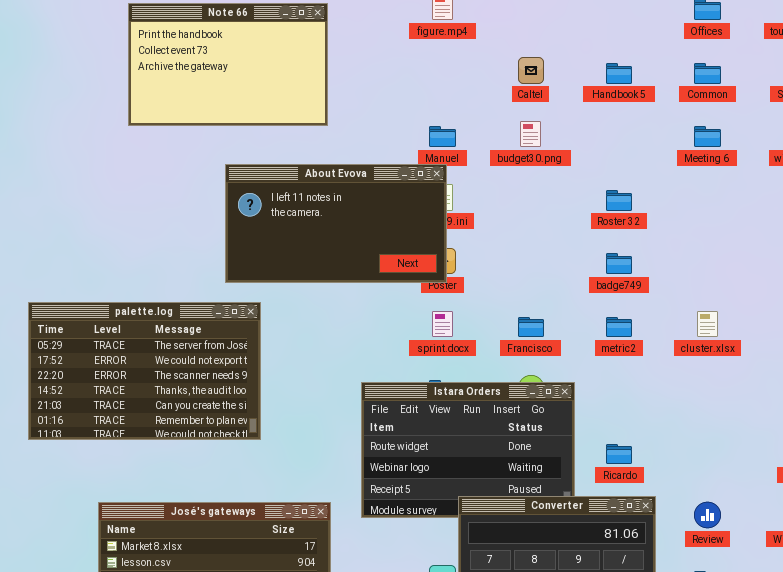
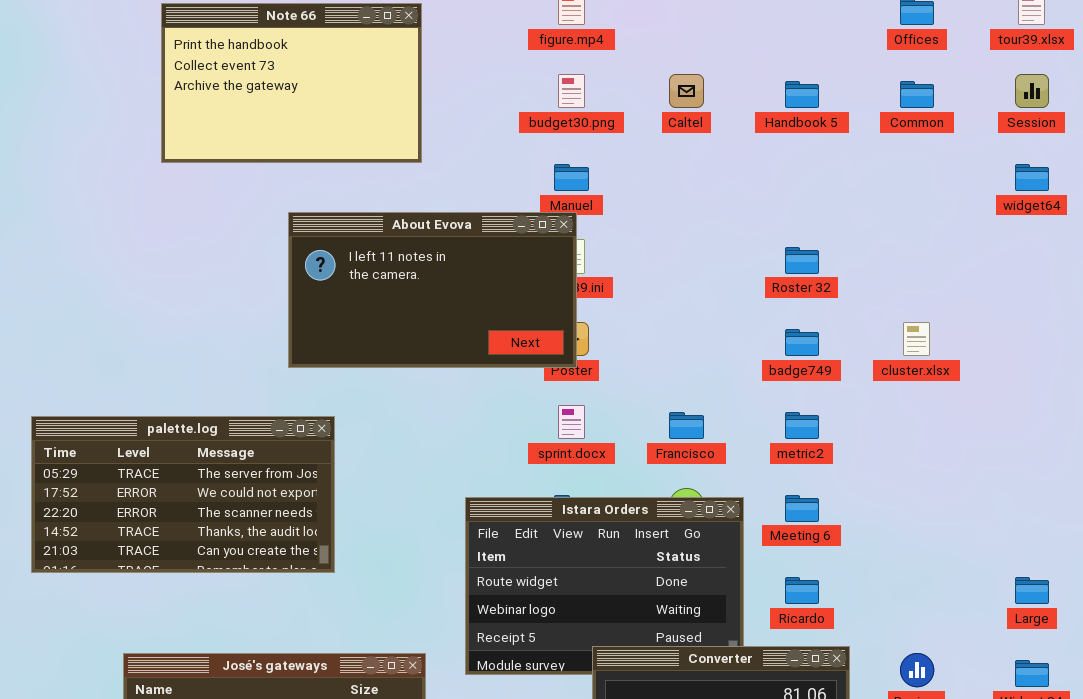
budget30.png: [520,121,541,147] -> [558,74,585,108], moved
Meeting 6: [694,126,721,147] -> [785,495,819,522], moved
palette.log: [28,302,261,440] -> [31,416,335,573], resized
cluster.xlsx: [697,311,718,337] -> [903,322,930,356], moved

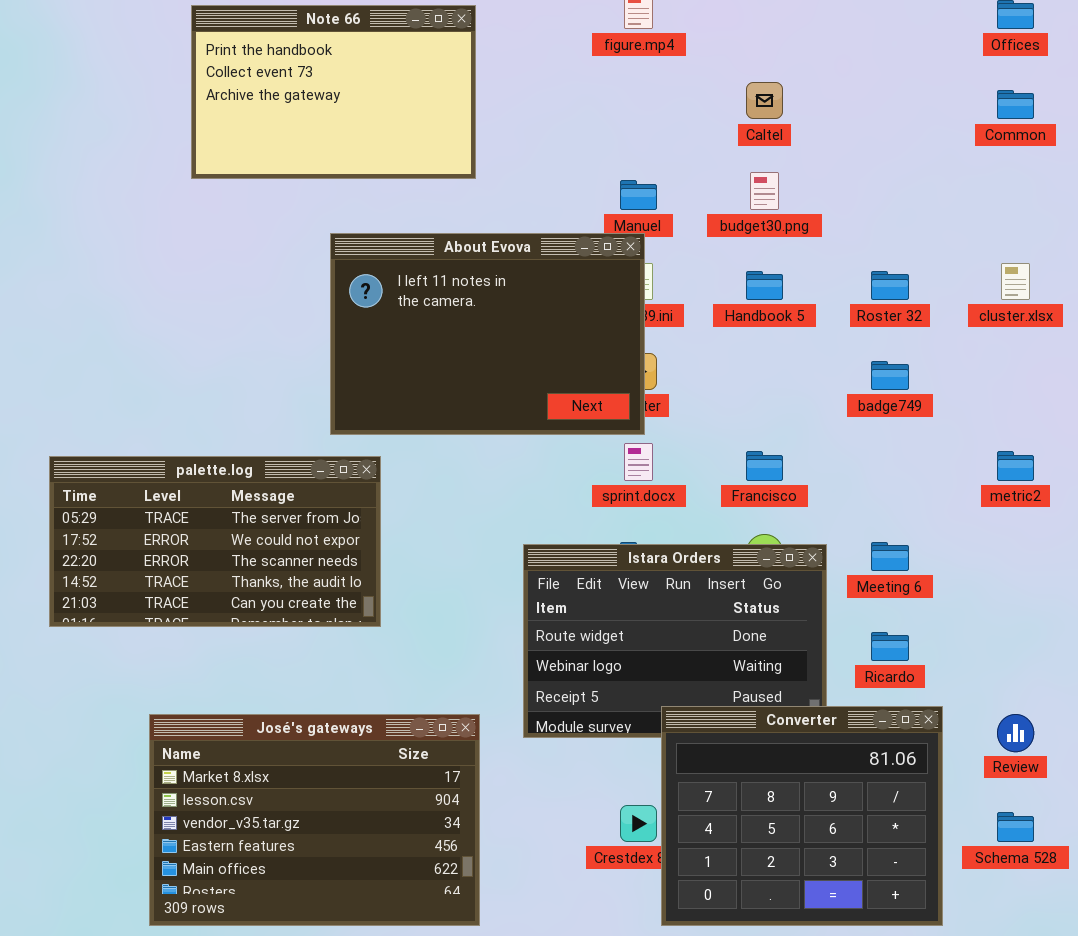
budget30.png: [558,74,585,108] -> [750,172,779,210], moved
Handbook 5: [785,81,819,108] -> [746,271,783,300], moved
About Evova: [288,212,577,368] -> [330,233,645,435], resized
cluster.xlsx: [903,322,930,356] -> [1001,263,1030,300], moved
metric2: [785,412,819,439] -> [997,451,1034,481], moved

